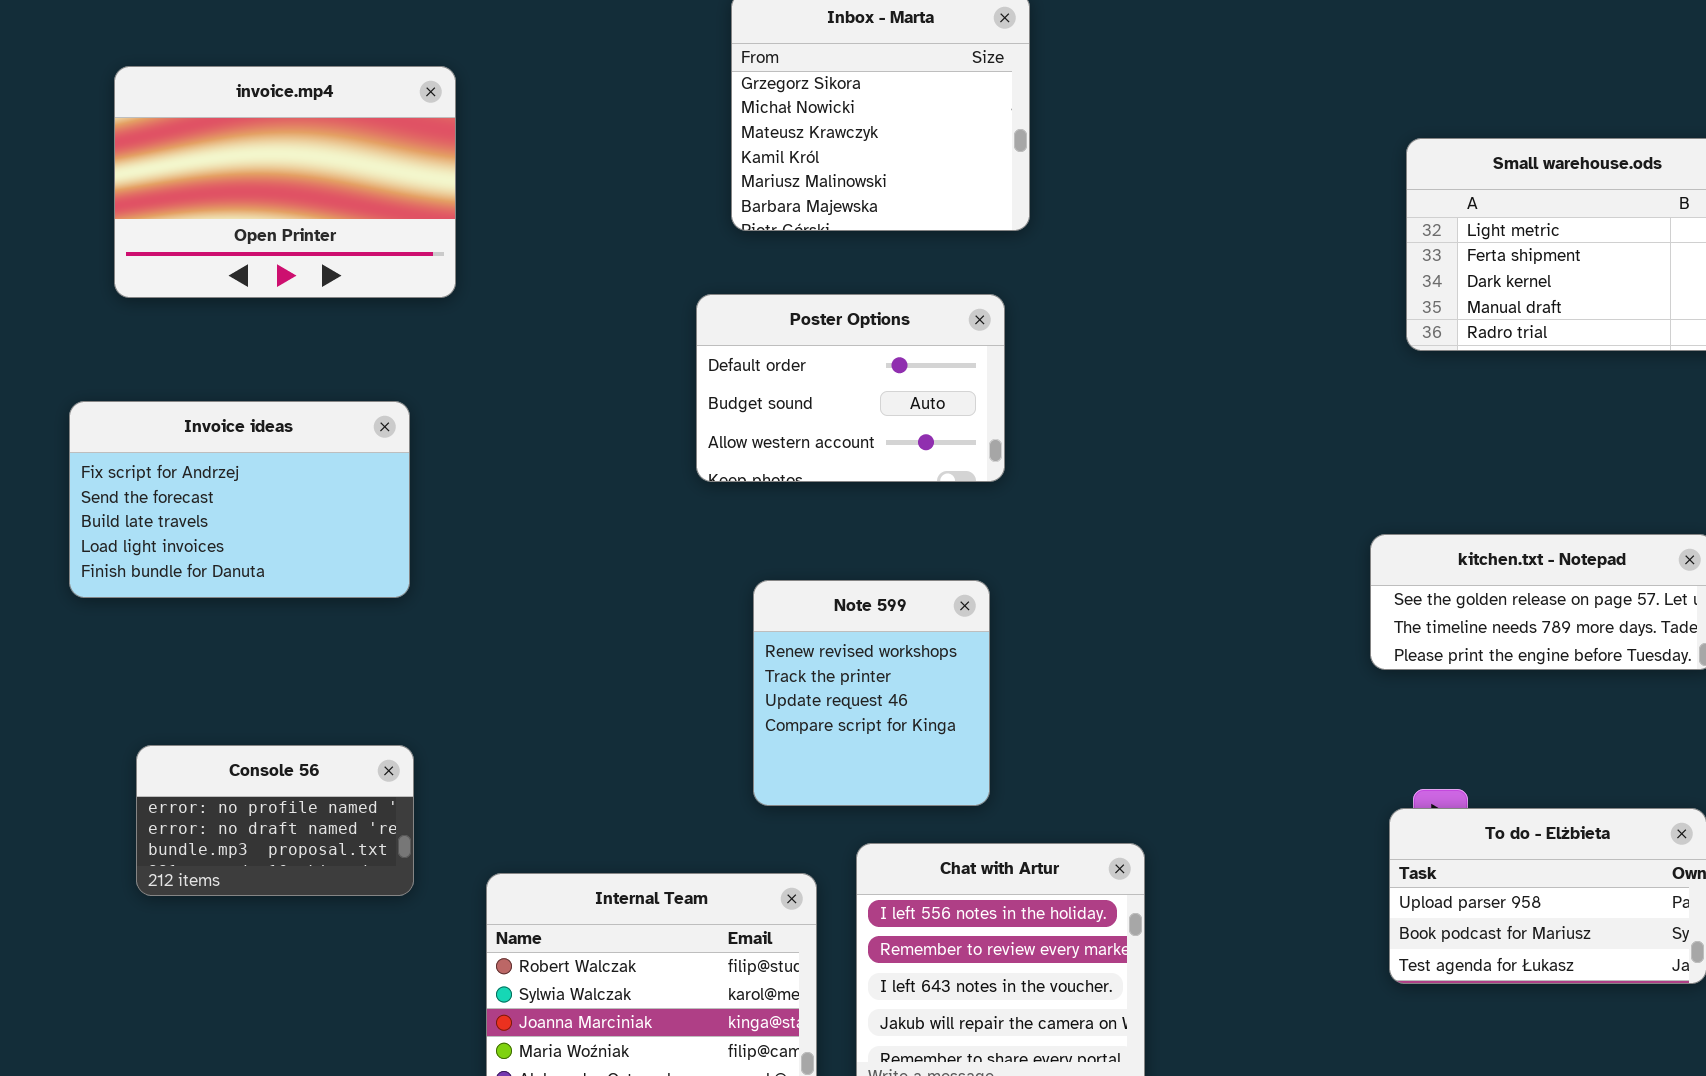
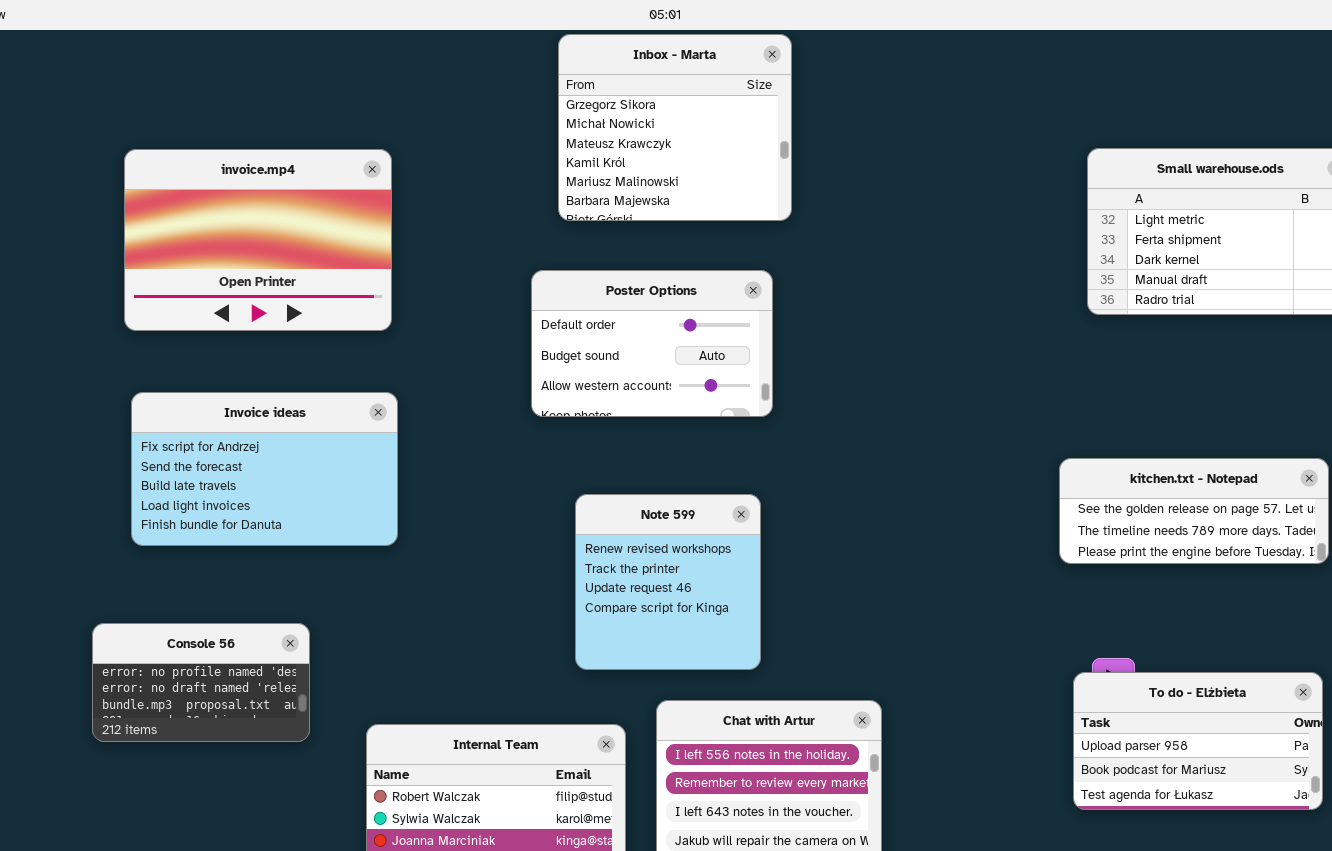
invoice.mp4: [114,66,456,298] -> [124,149,392,331], moved
Invoice ideas: [69,401,410,598] -> [131,392,398,546], moved

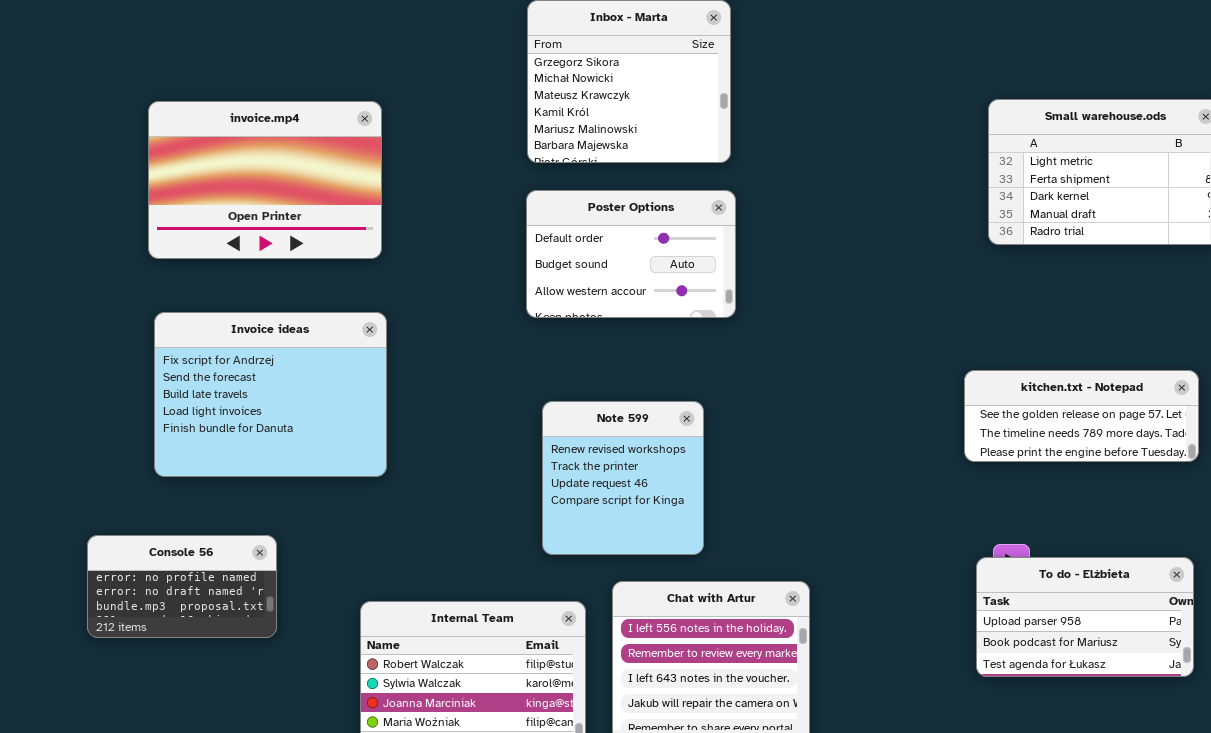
Poster Options: [531,270,773,417] -> [526,190,736,318], moved
Invoice ideas: [131,392,398,546] -> [154,312,387,477], resized
Console 56: [92,623,310,742] -> [87,535,277,638], moved

